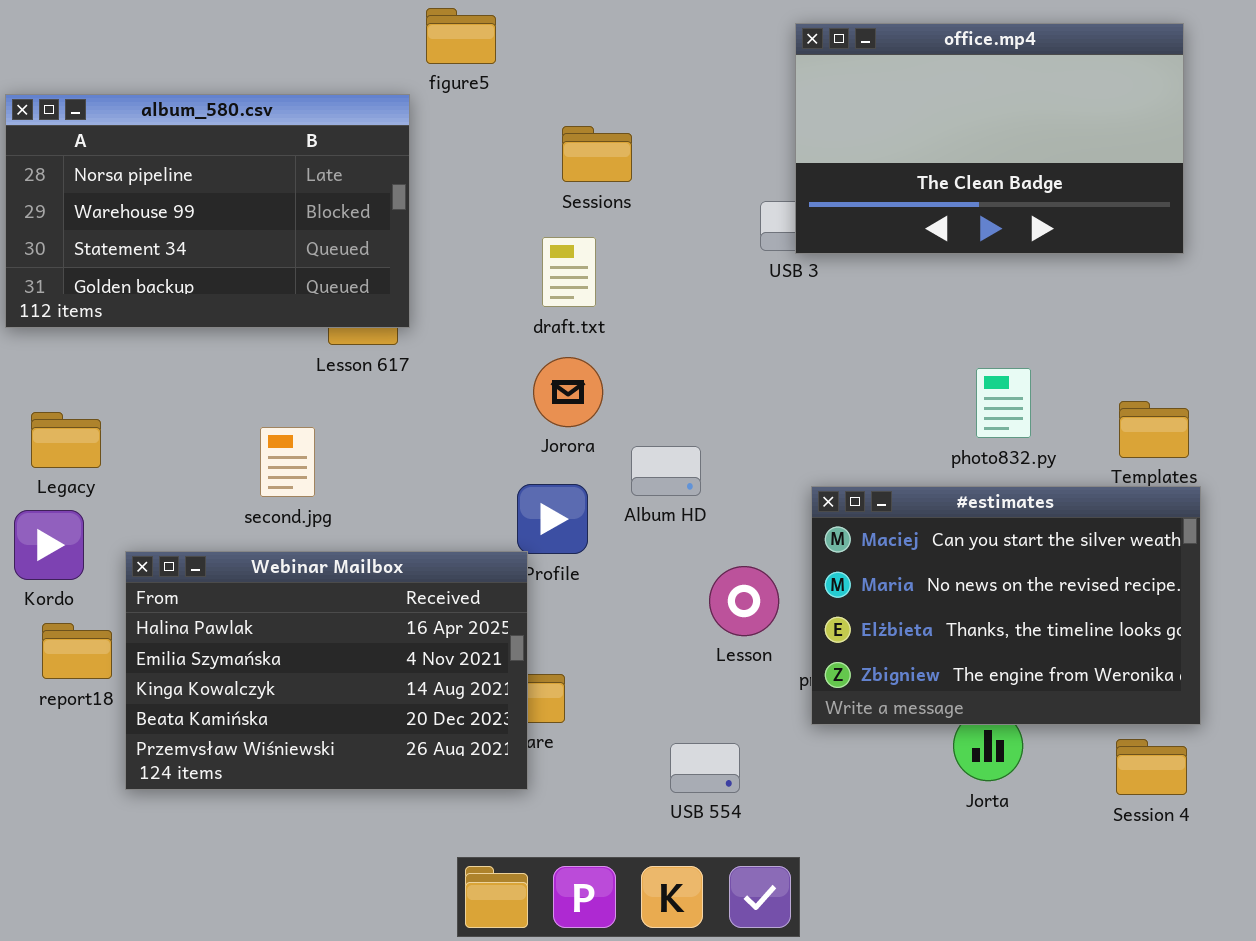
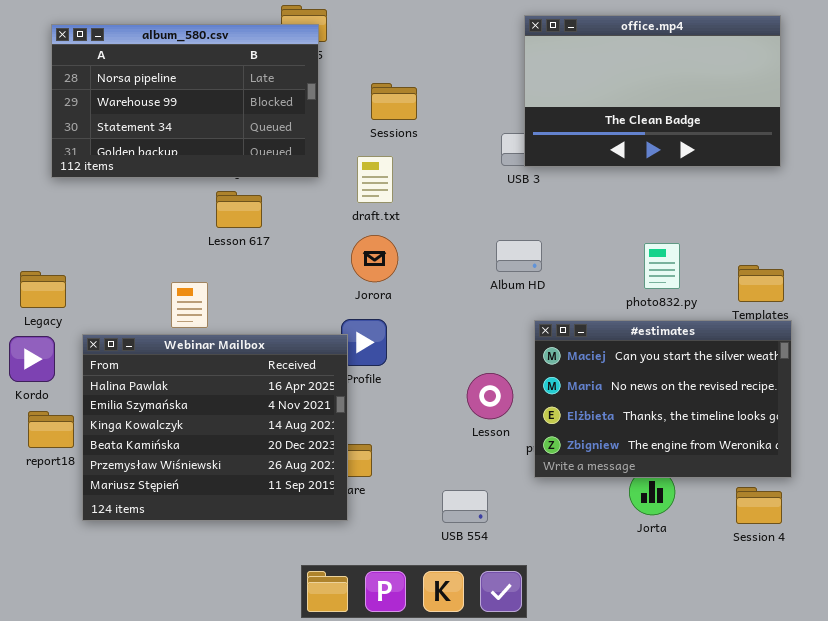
album_580.csv: [5,94,410,328] -> [51,24,319,178], moved
Album HD: [631,446,701,496] -> [496,240,542,272], moved
Webinar Mailbox: [125,551,528,790] -> [82,334,348,521], resized

